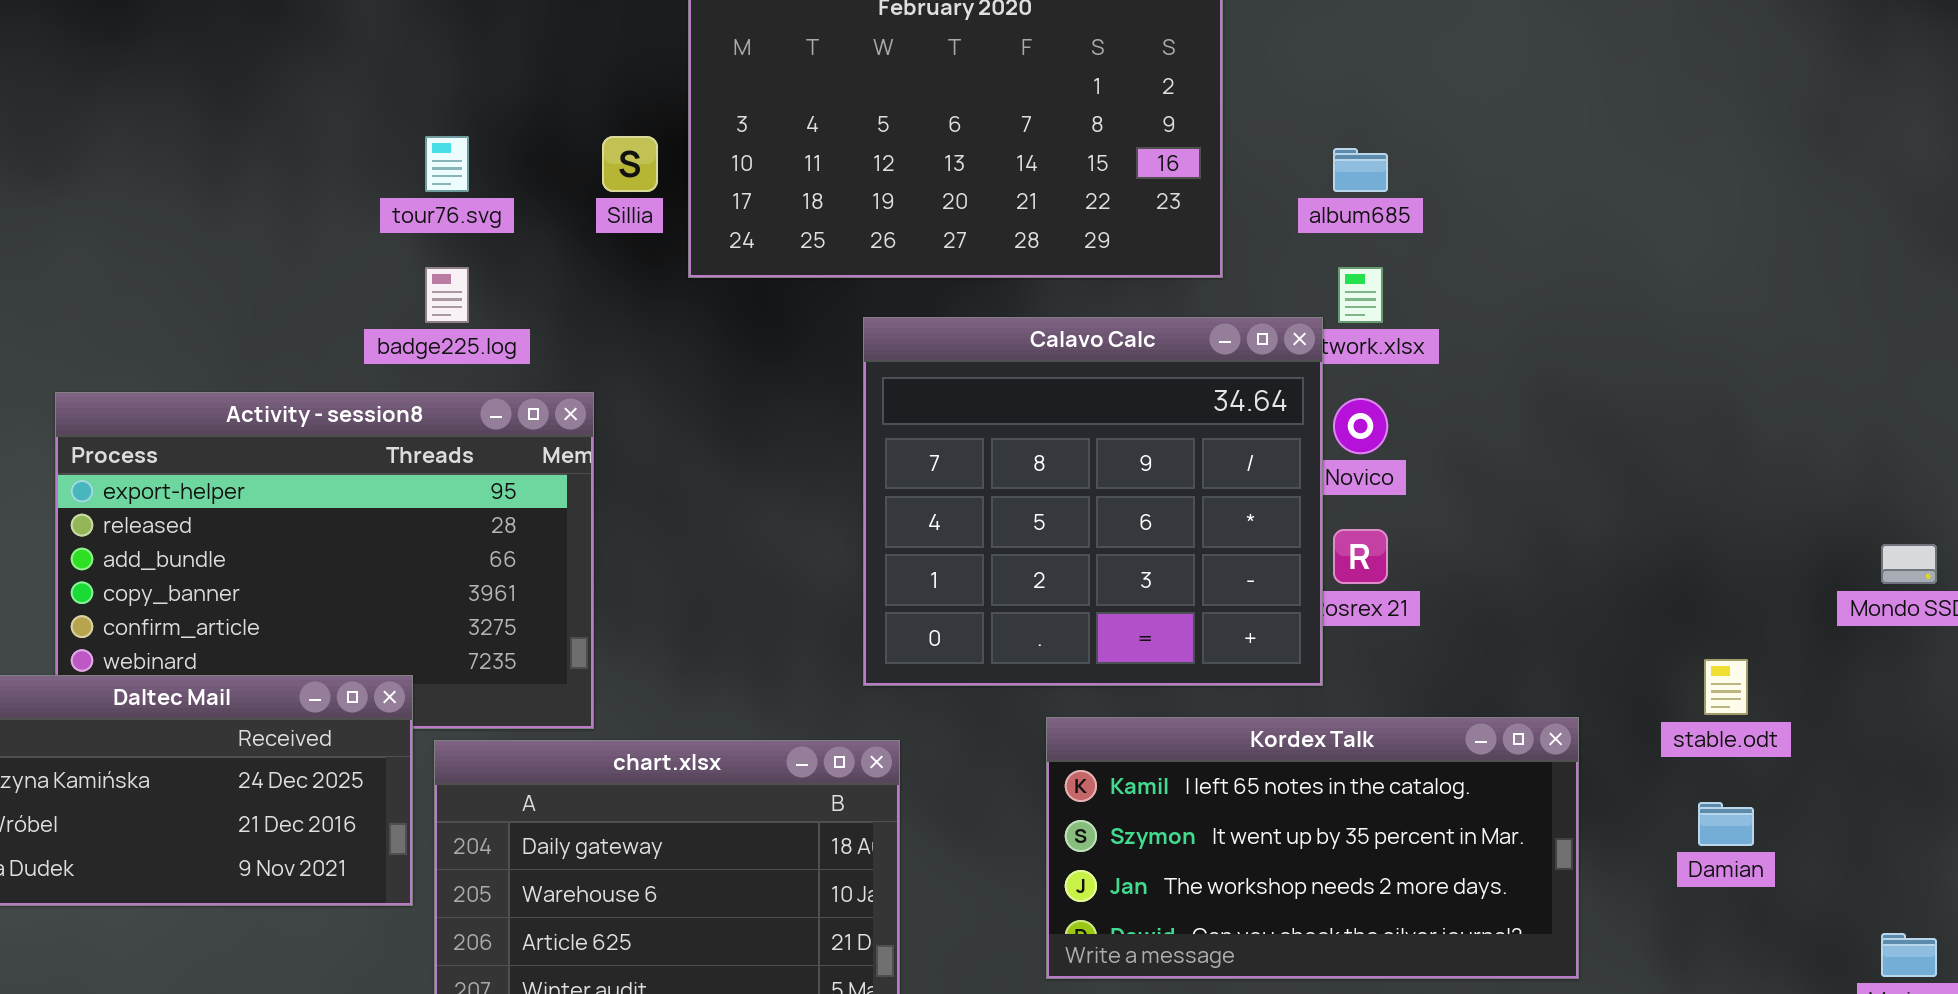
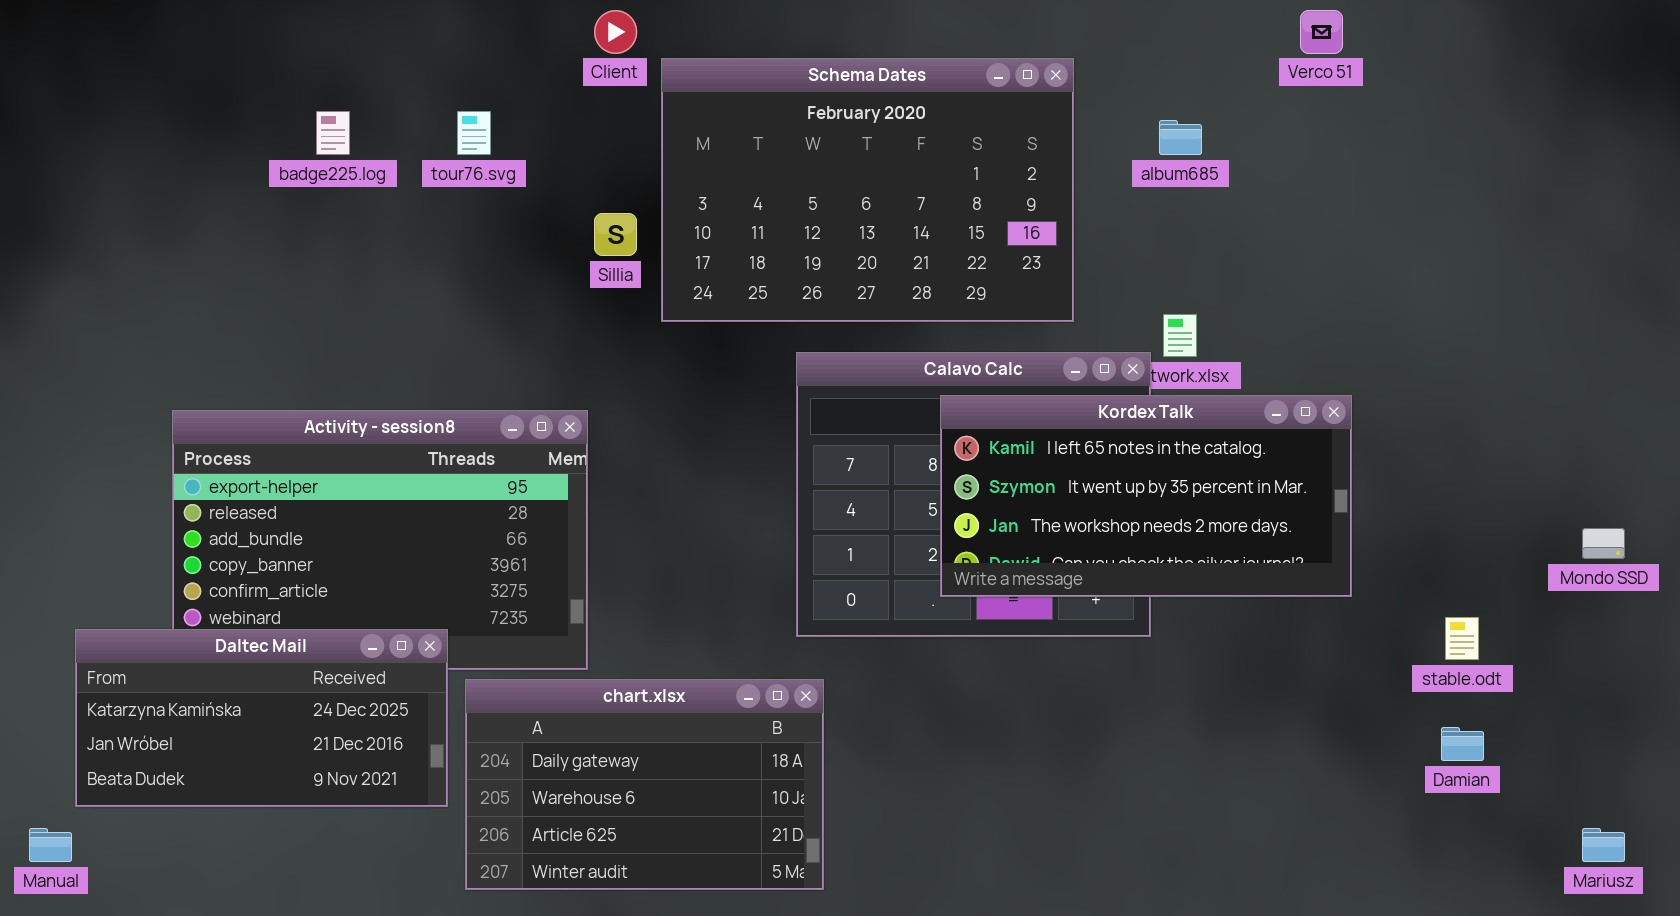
tour76.svg: [425,136,469,192] -> [457,111,491,155], moved
album685: [1333,148,1388,192] -> [1159,120,1202,155], moved
badge225.log: [425,267,469,323] -> [316,111,350,155], moved
Kordex Talk: [1046,717,1579,979] -> [940,395,1352,597], moved

